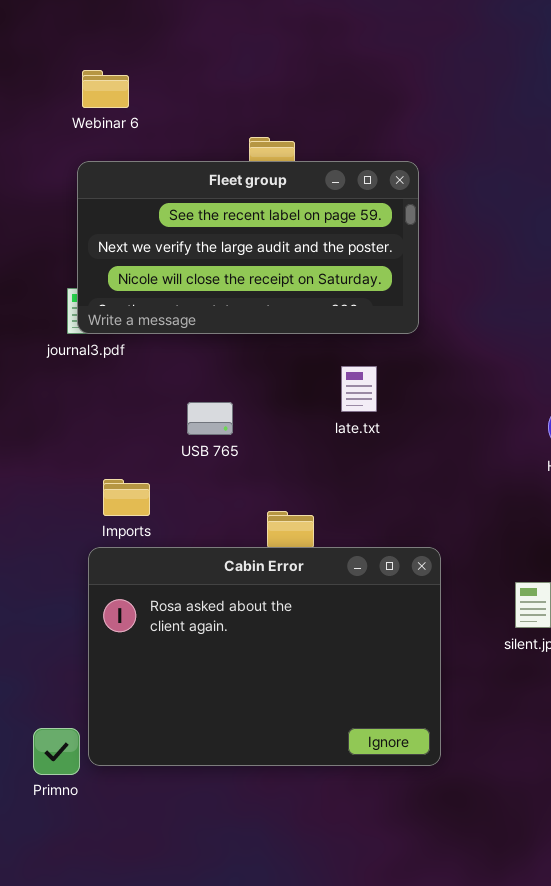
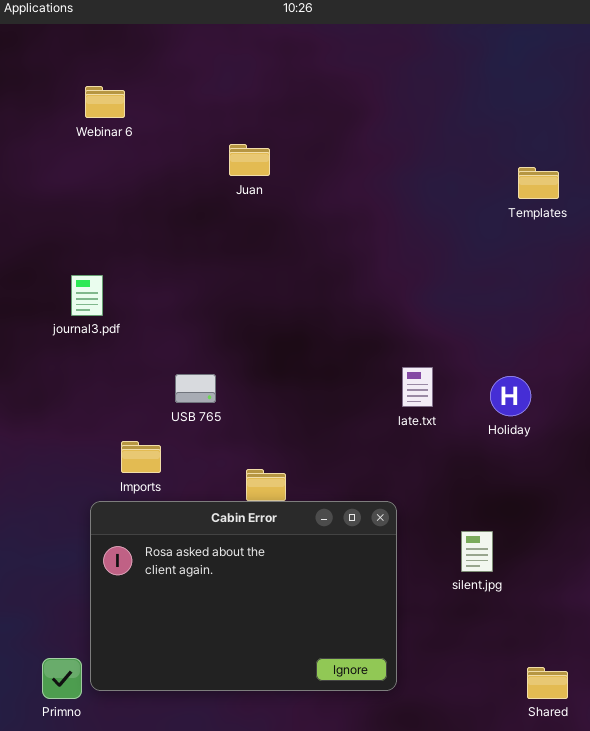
Fleet group: [77,161,419,334] -> none, closed
late.txt: [341,366,377,412] -> [402,367,433,407], moved
Imports: [103,479,150,516] -> [121,441,161,473], moved

